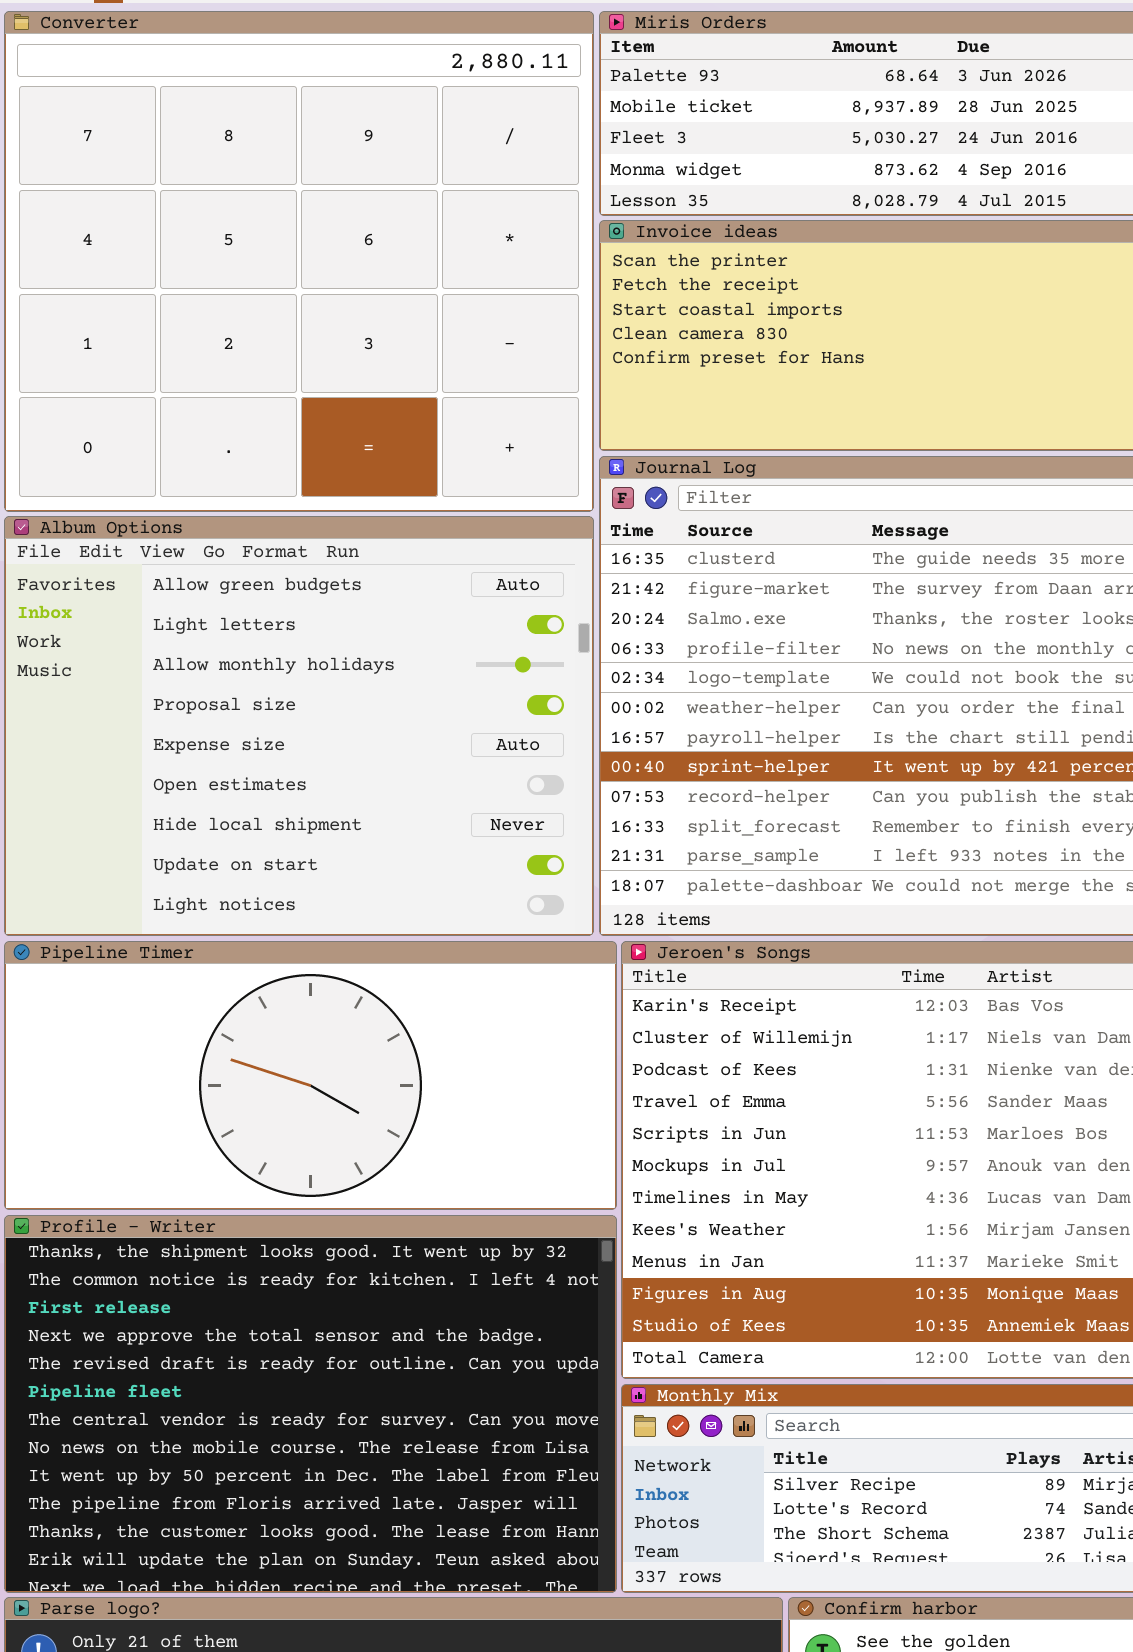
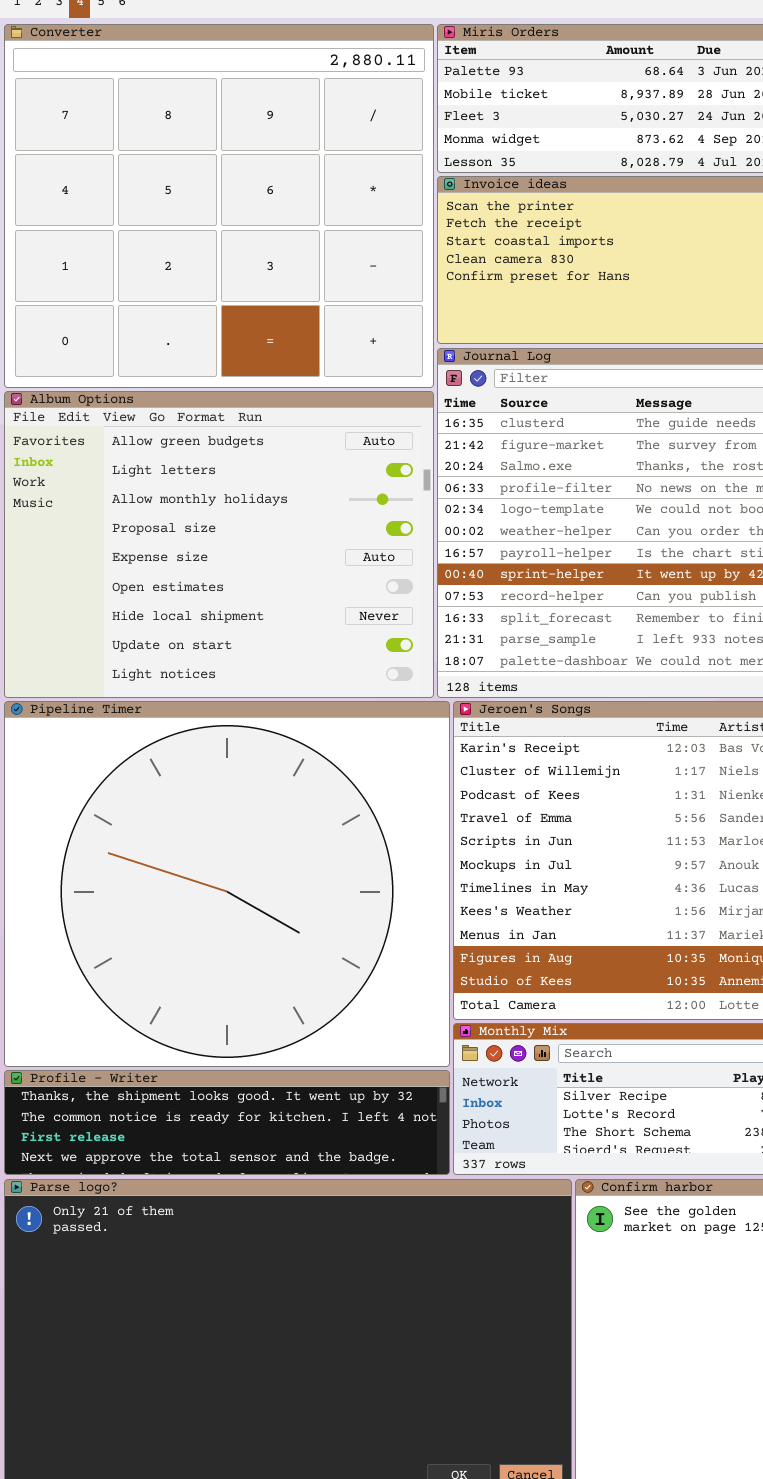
Pipeline Timer: [4,941,617,1210] -> [4,701,450,1067], resized
Profile - Writer: [4,1215,617,1593] -> [4,1070,450,1175], resized

